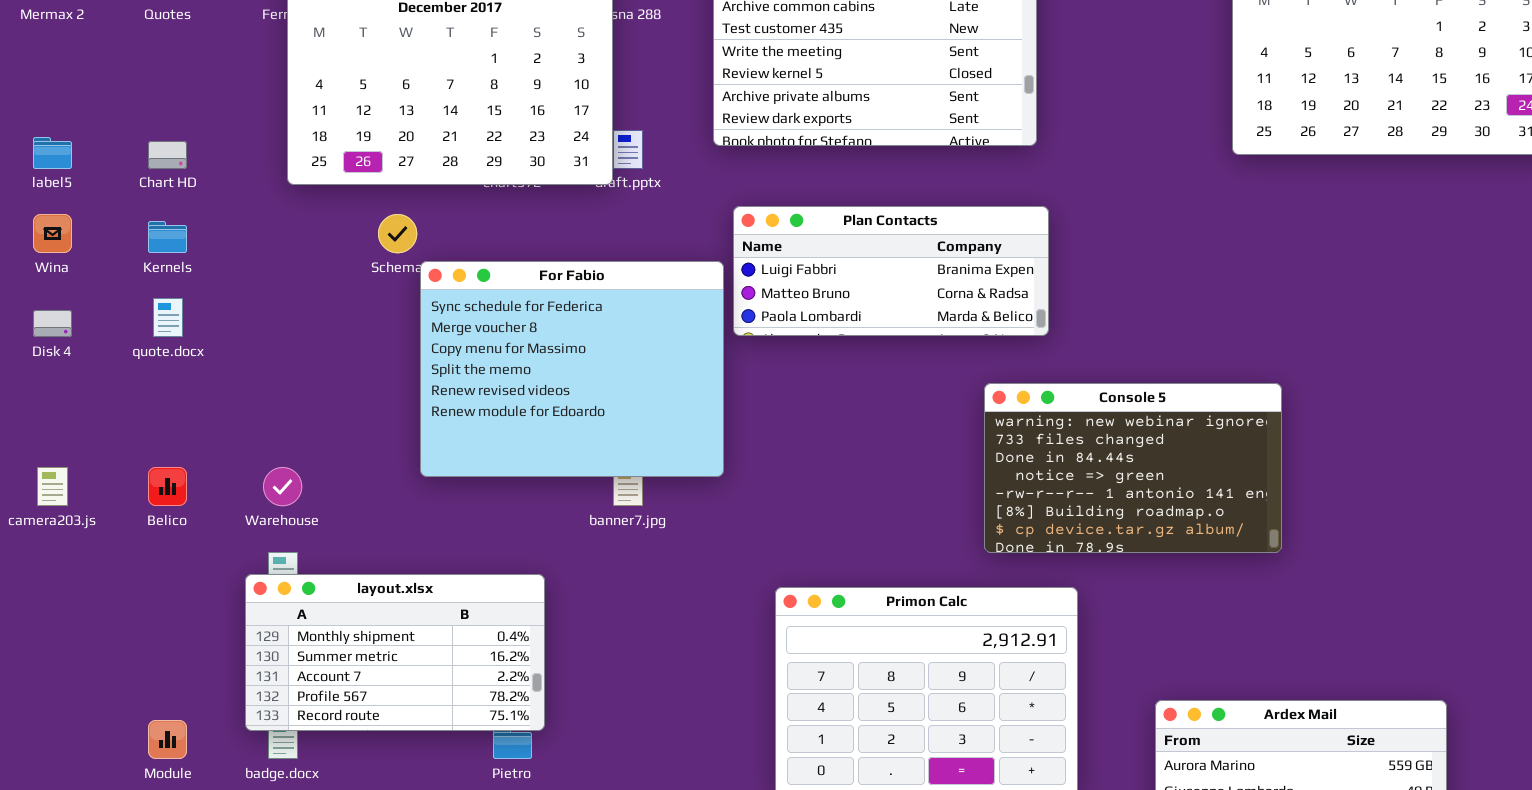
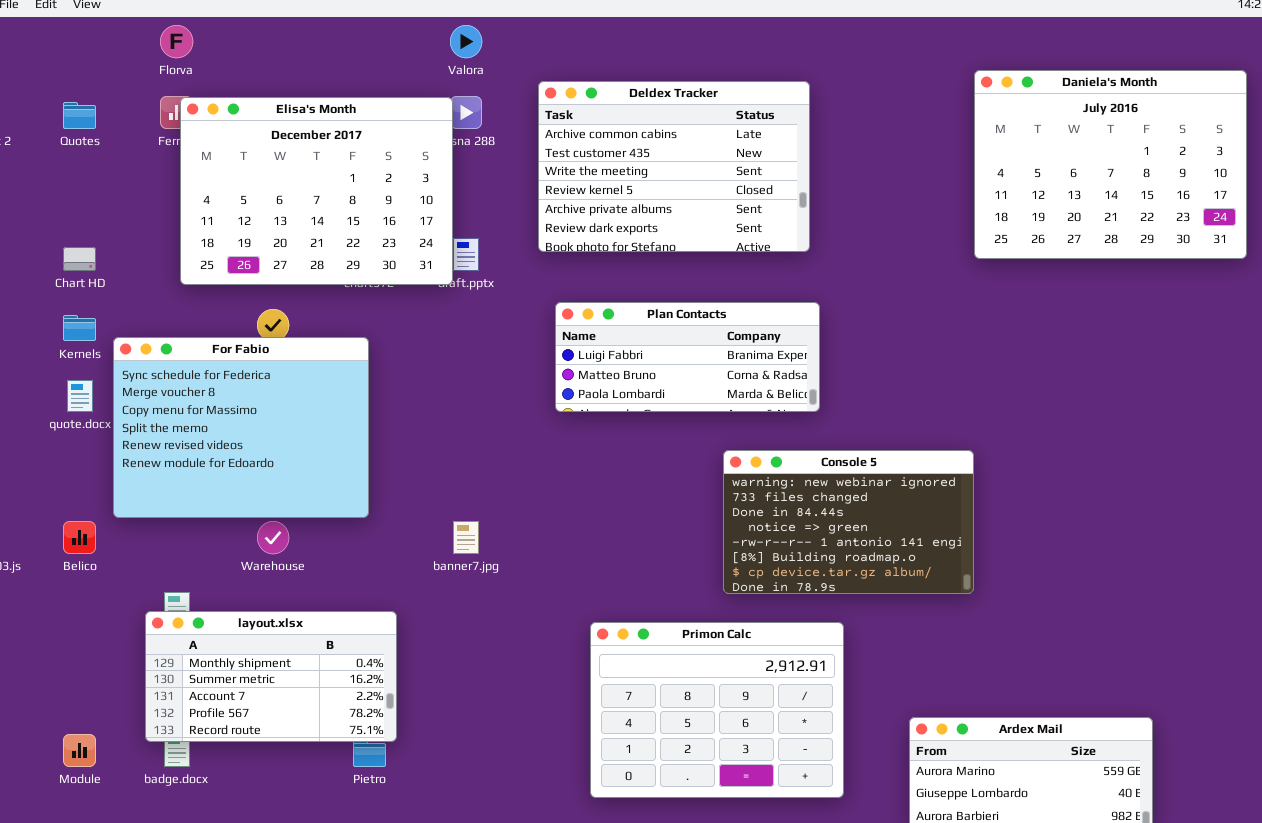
For Fabio: [420,261,724,477] -> [113,337,369,518], moved
Console 5: [984,383,1282,553] -> [723,450,974,594], moved
Warehouse: [263,467,302,506] -> [257,521,289,554], moved

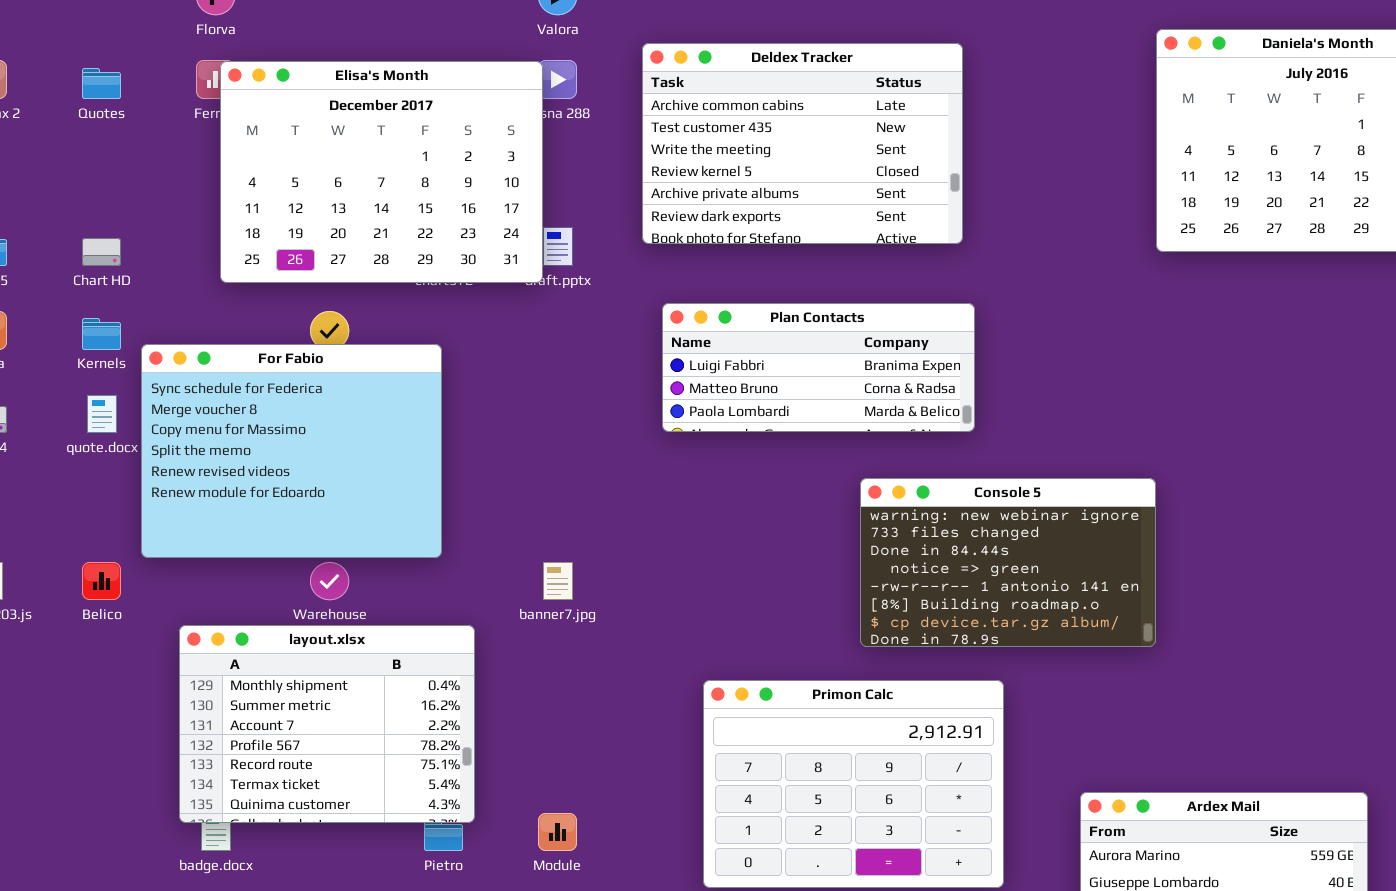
layout.xlsx: [145,611,397,742] -> [179,625,475,823], resized
Module: [63,734,96,767] -> [538,813,577,851], moved

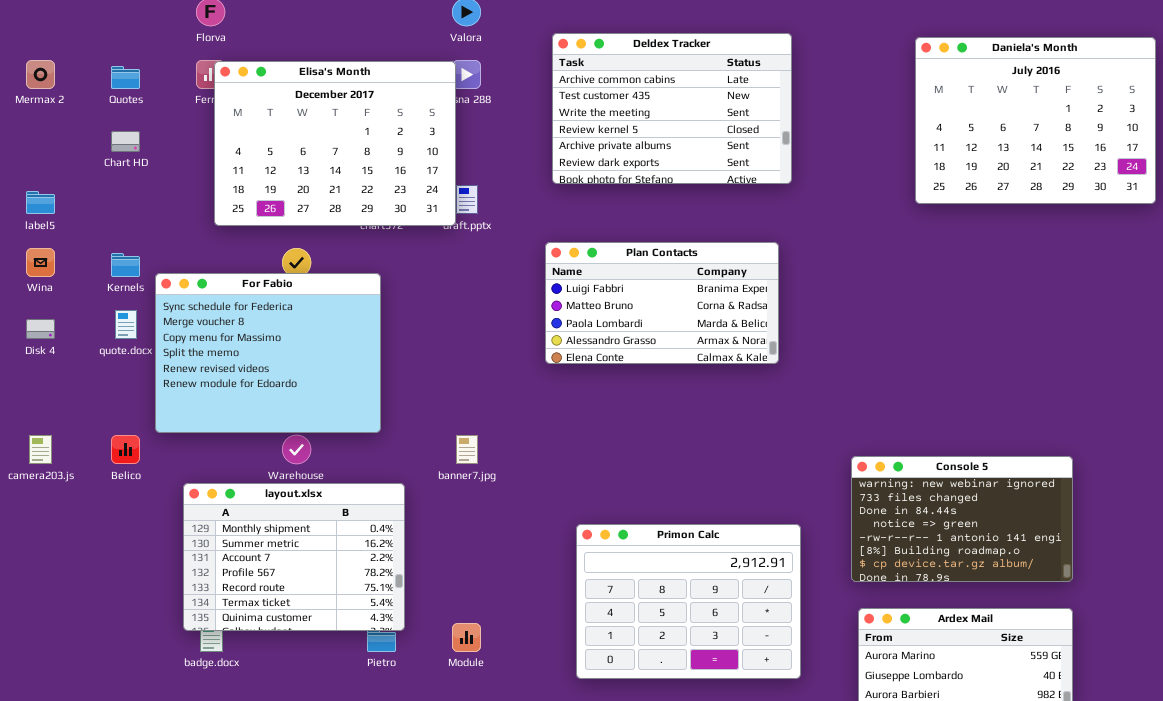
Deldex Tracker: [642,43,963,244] -> [552,33,792,184], moved
Chart HD: [82,238,121,266] -> [111,131,140,152], moved
Plan Contacts: [662,303,975,432] -> [545,242,779,364], resized
Console 5: [860,478,1156,647] -> [851,456,1073,582], moved

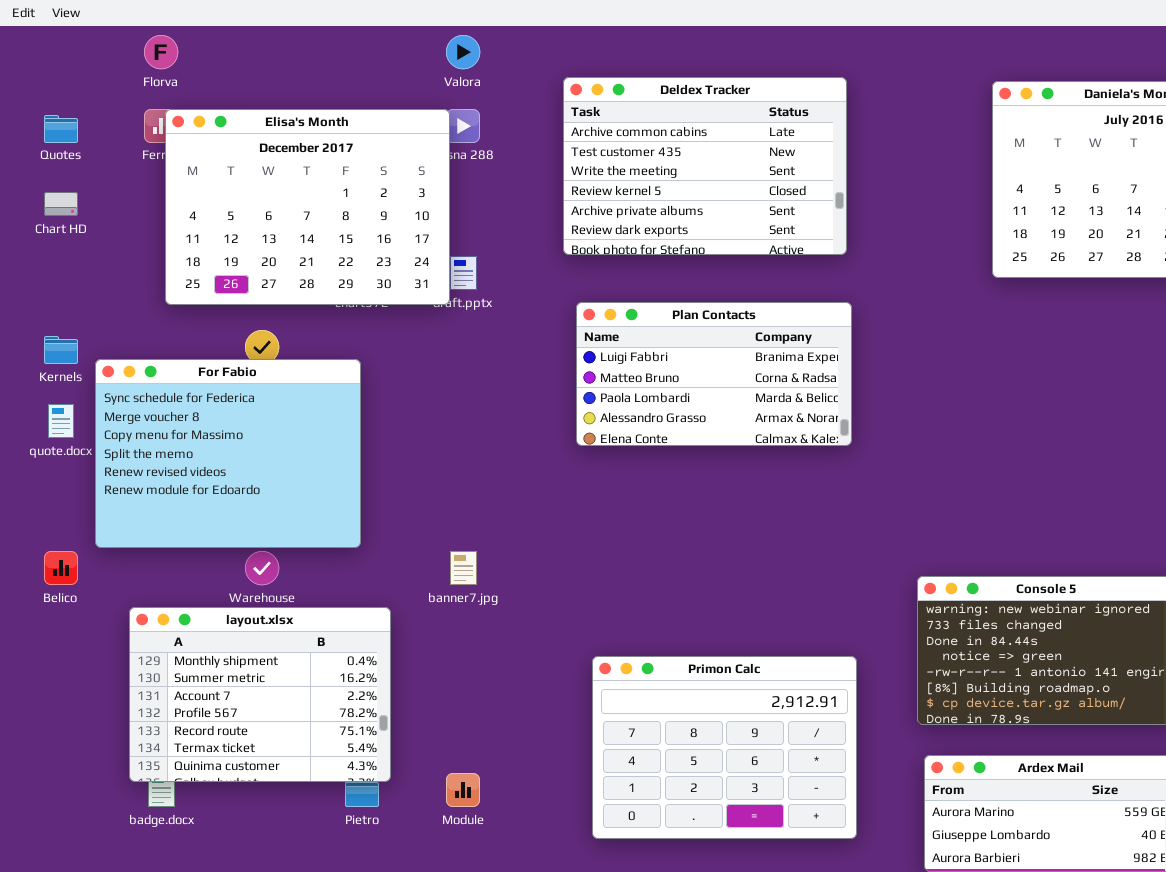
Plan Contacts: [545,242,779,364] -> [576,302,852,446], moved

